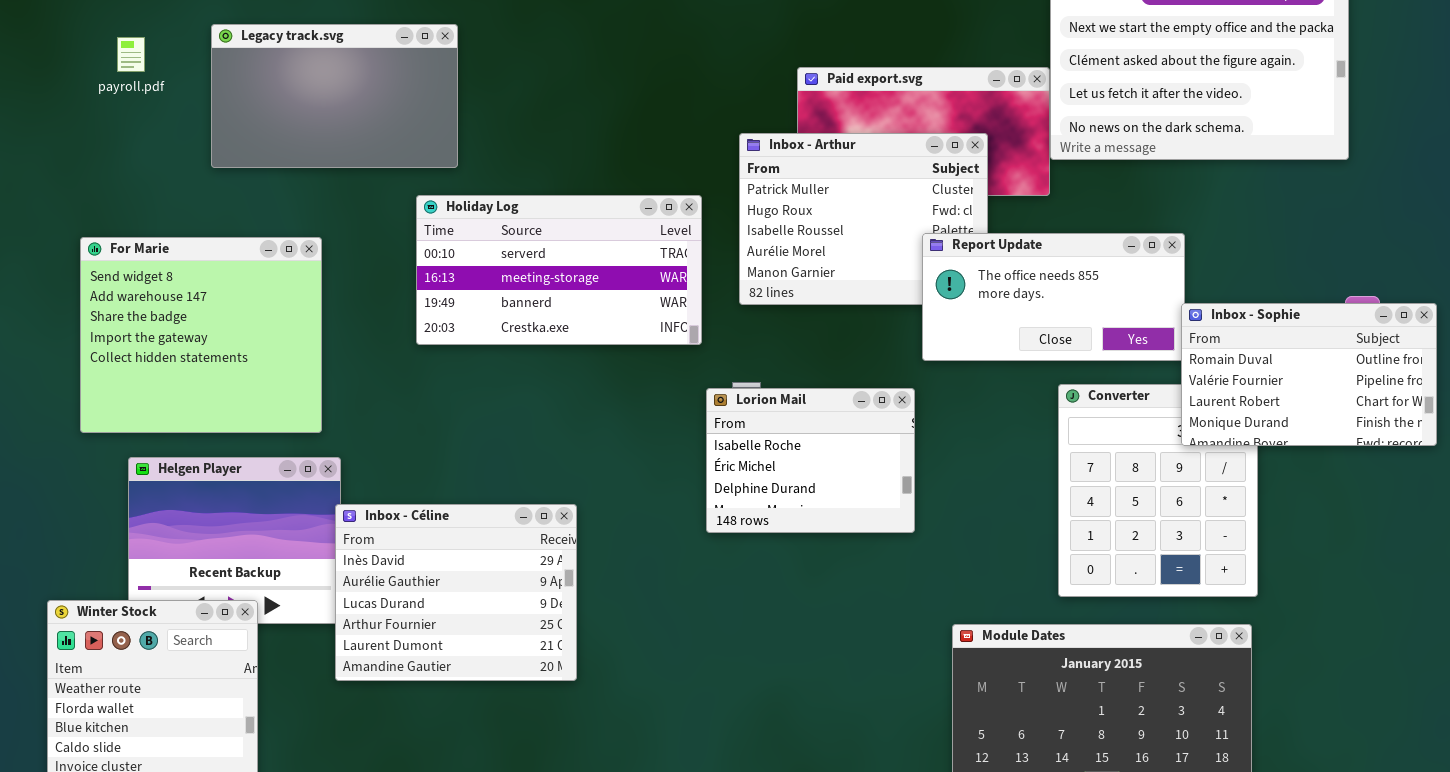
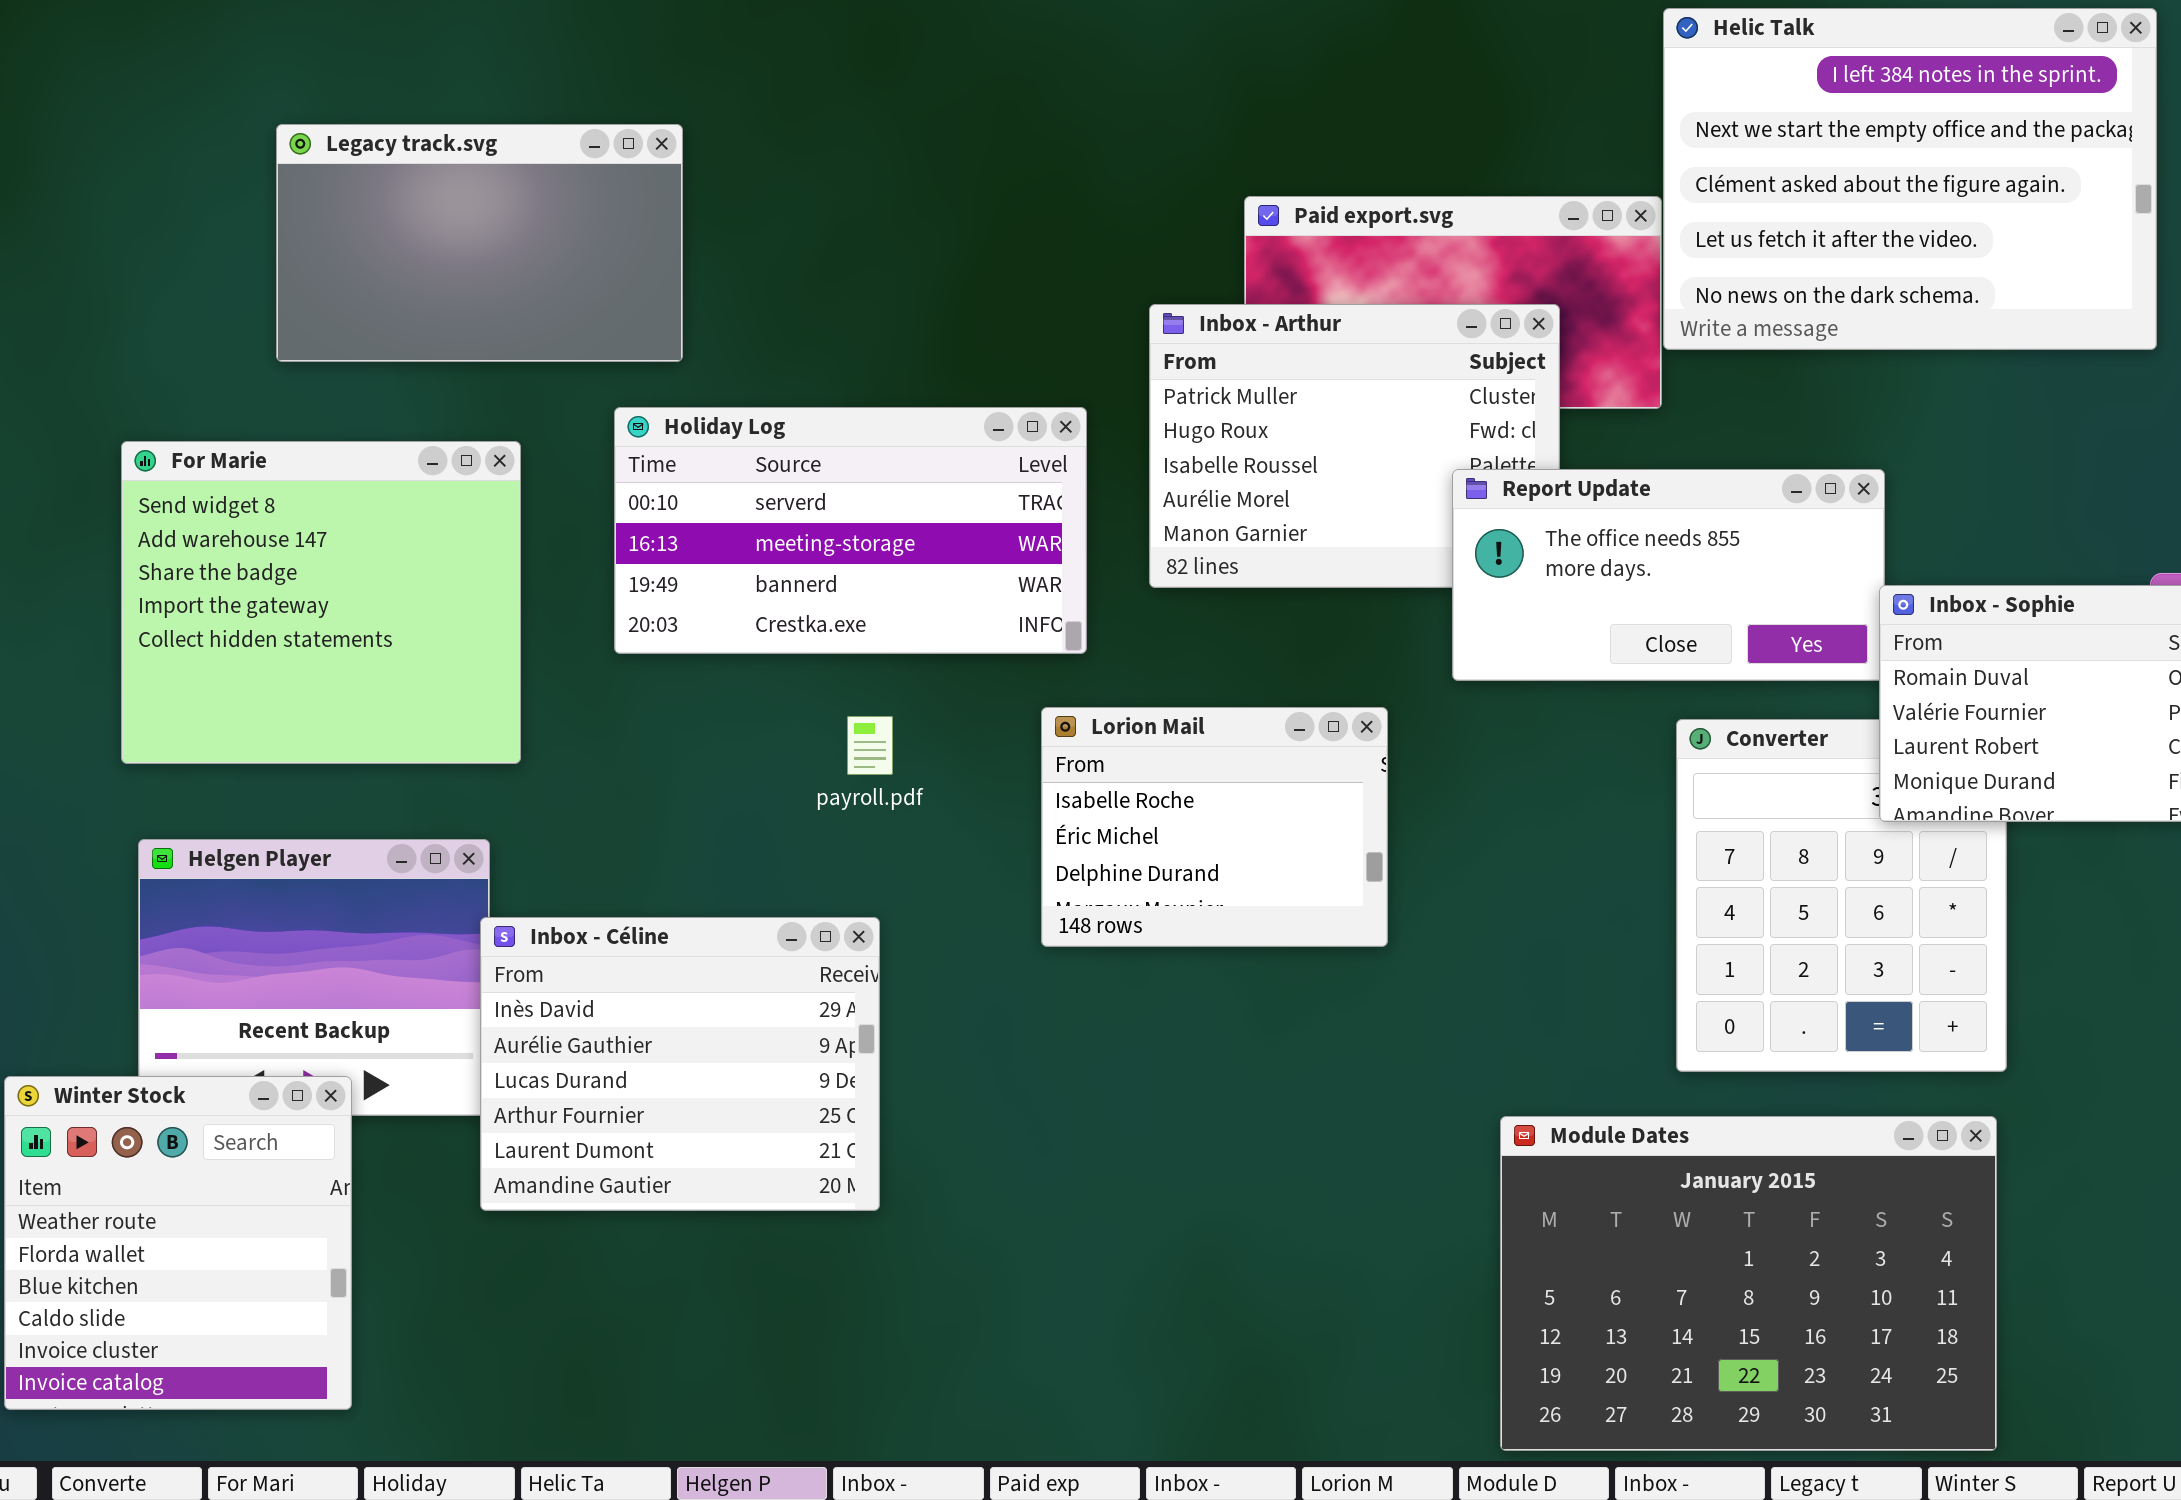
payroll.pdf: [117,37,145,72] -> [847,716,893,775], moved
For Marie: [80,237,322,433] -> [121,441,521,764], moved
Lorion Mail: [706,388,915,533] -> [1041,707,1388,947], moved

